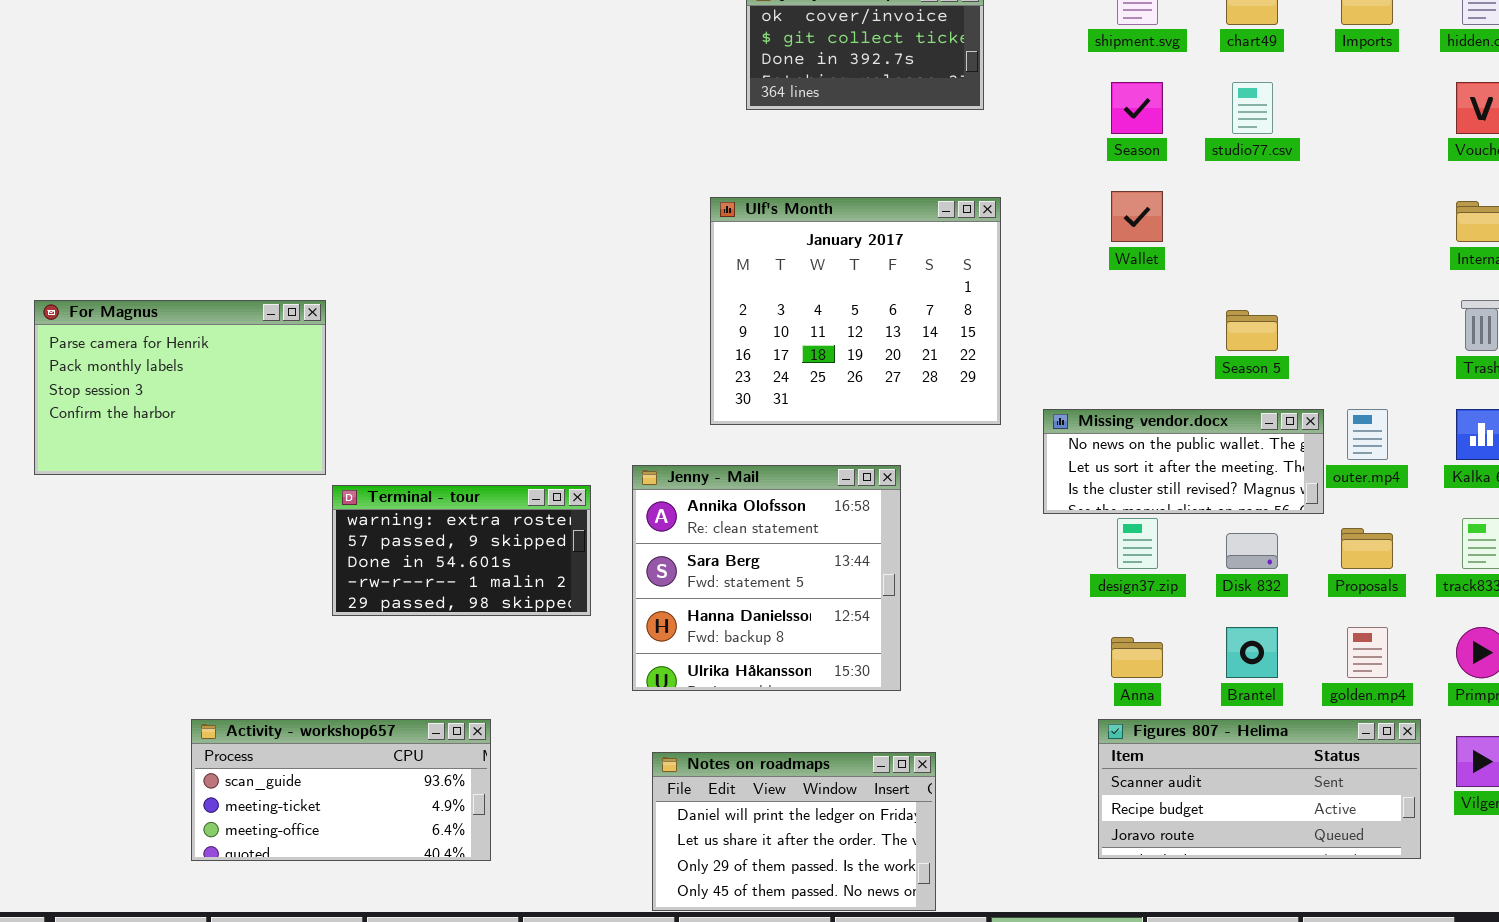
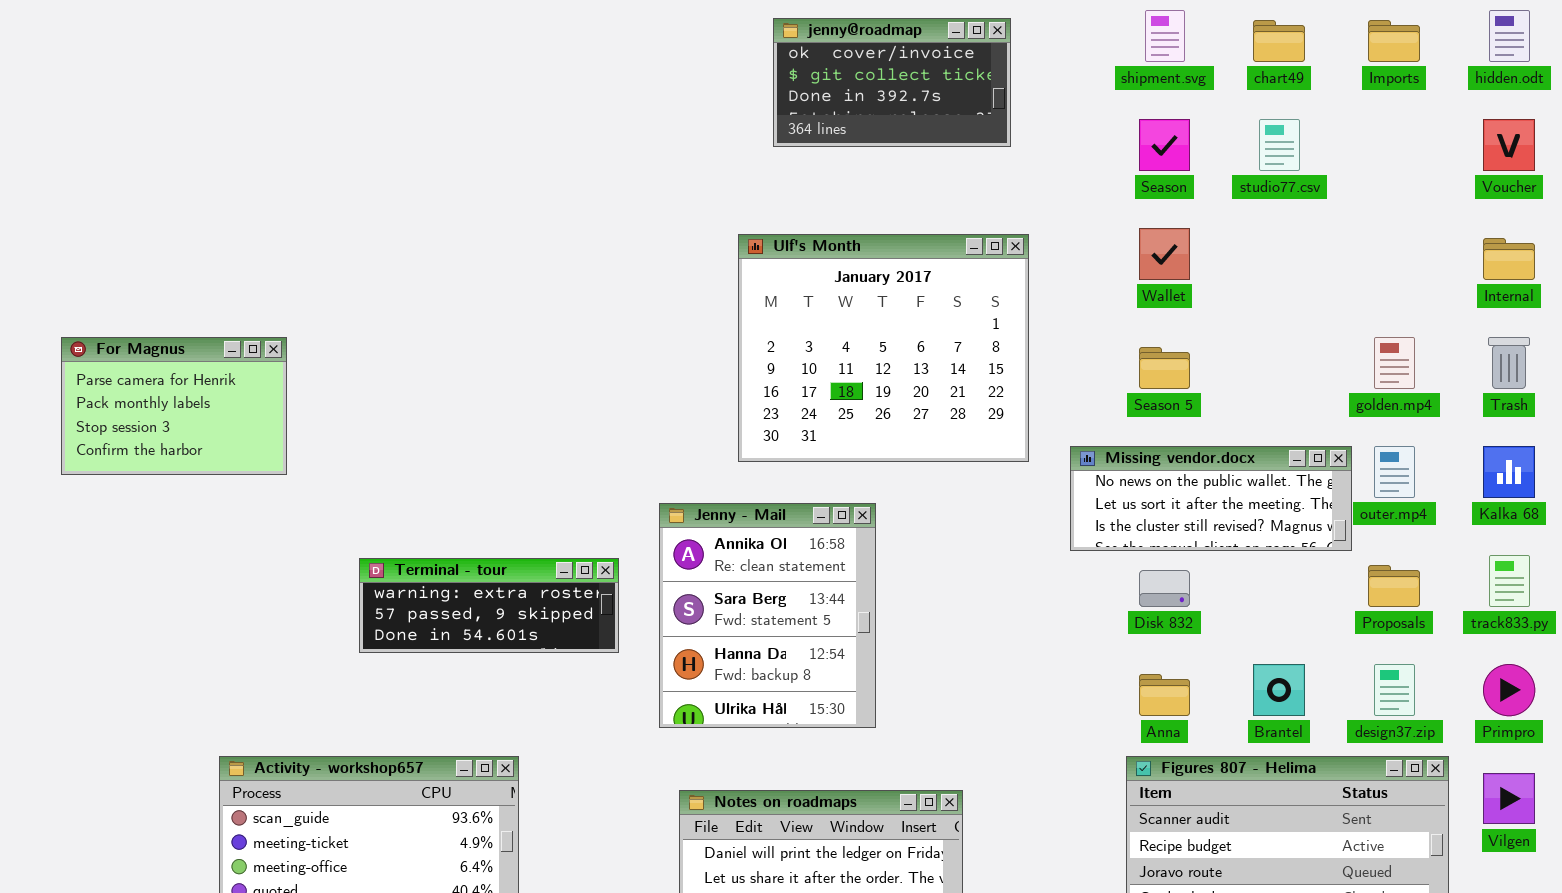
For Magnus: [34,300,326,475] -> [61,337,287,475], resized
Season 5: [1226,310,1278,351] -> [1139,347,1190,389], moved
Jenny - Mail: [632,465,901,691] -> [659,503,876,728], resized
Terminal - tour: [332,485,591,616] -> [359,558,619,653], resized
design37.zip: [1117,518,1158,569] -> [1374,664,1415,716], moved
Disk 832: [1226,533,1278,569] -> [1139,570,1190,607], moved
golden.mp4: [1347,627,1388,678] -> [1374,337,1415,389], moved

